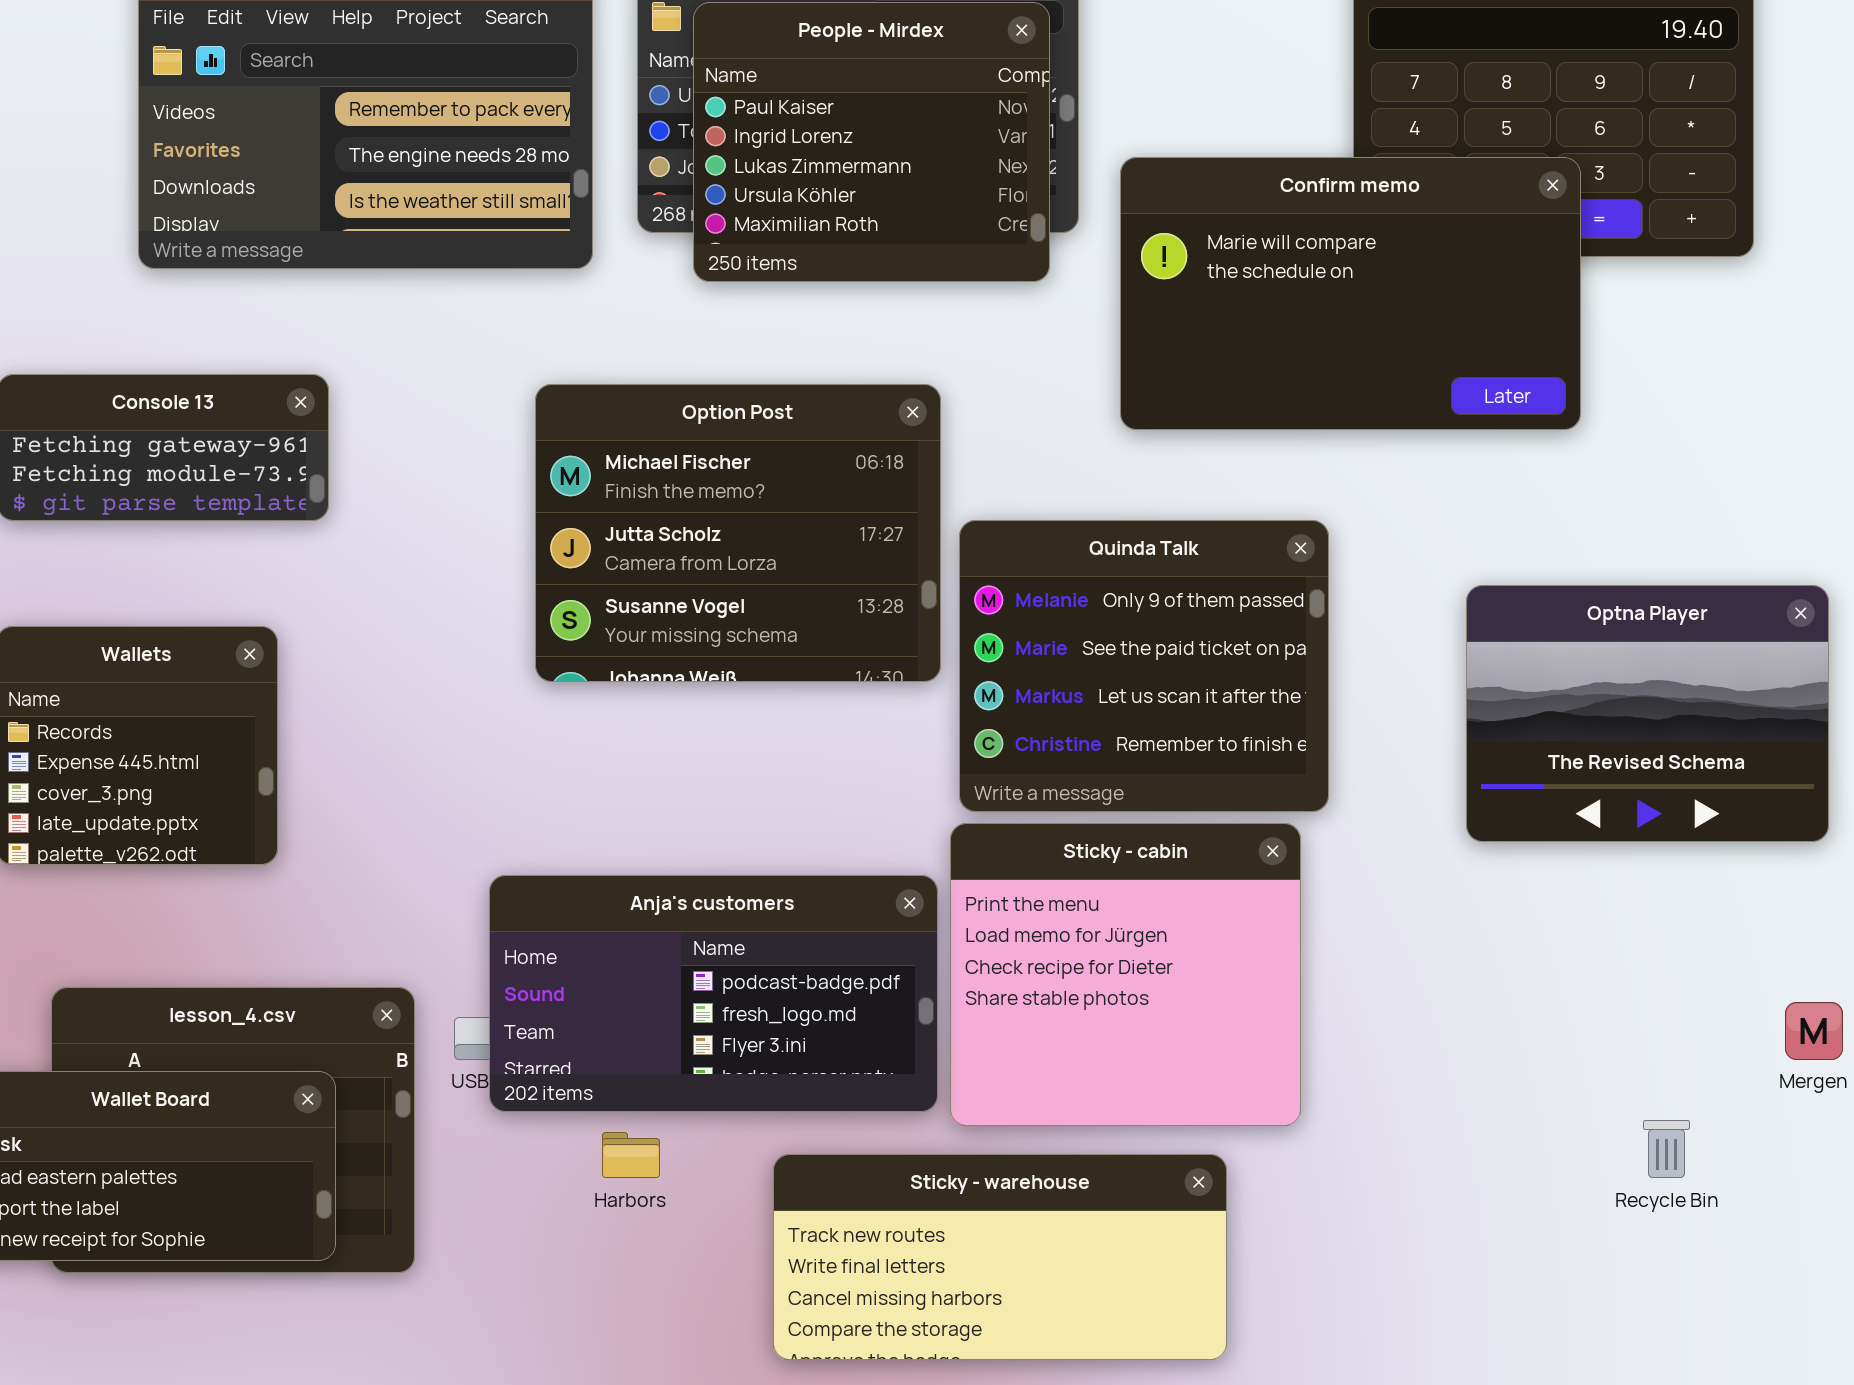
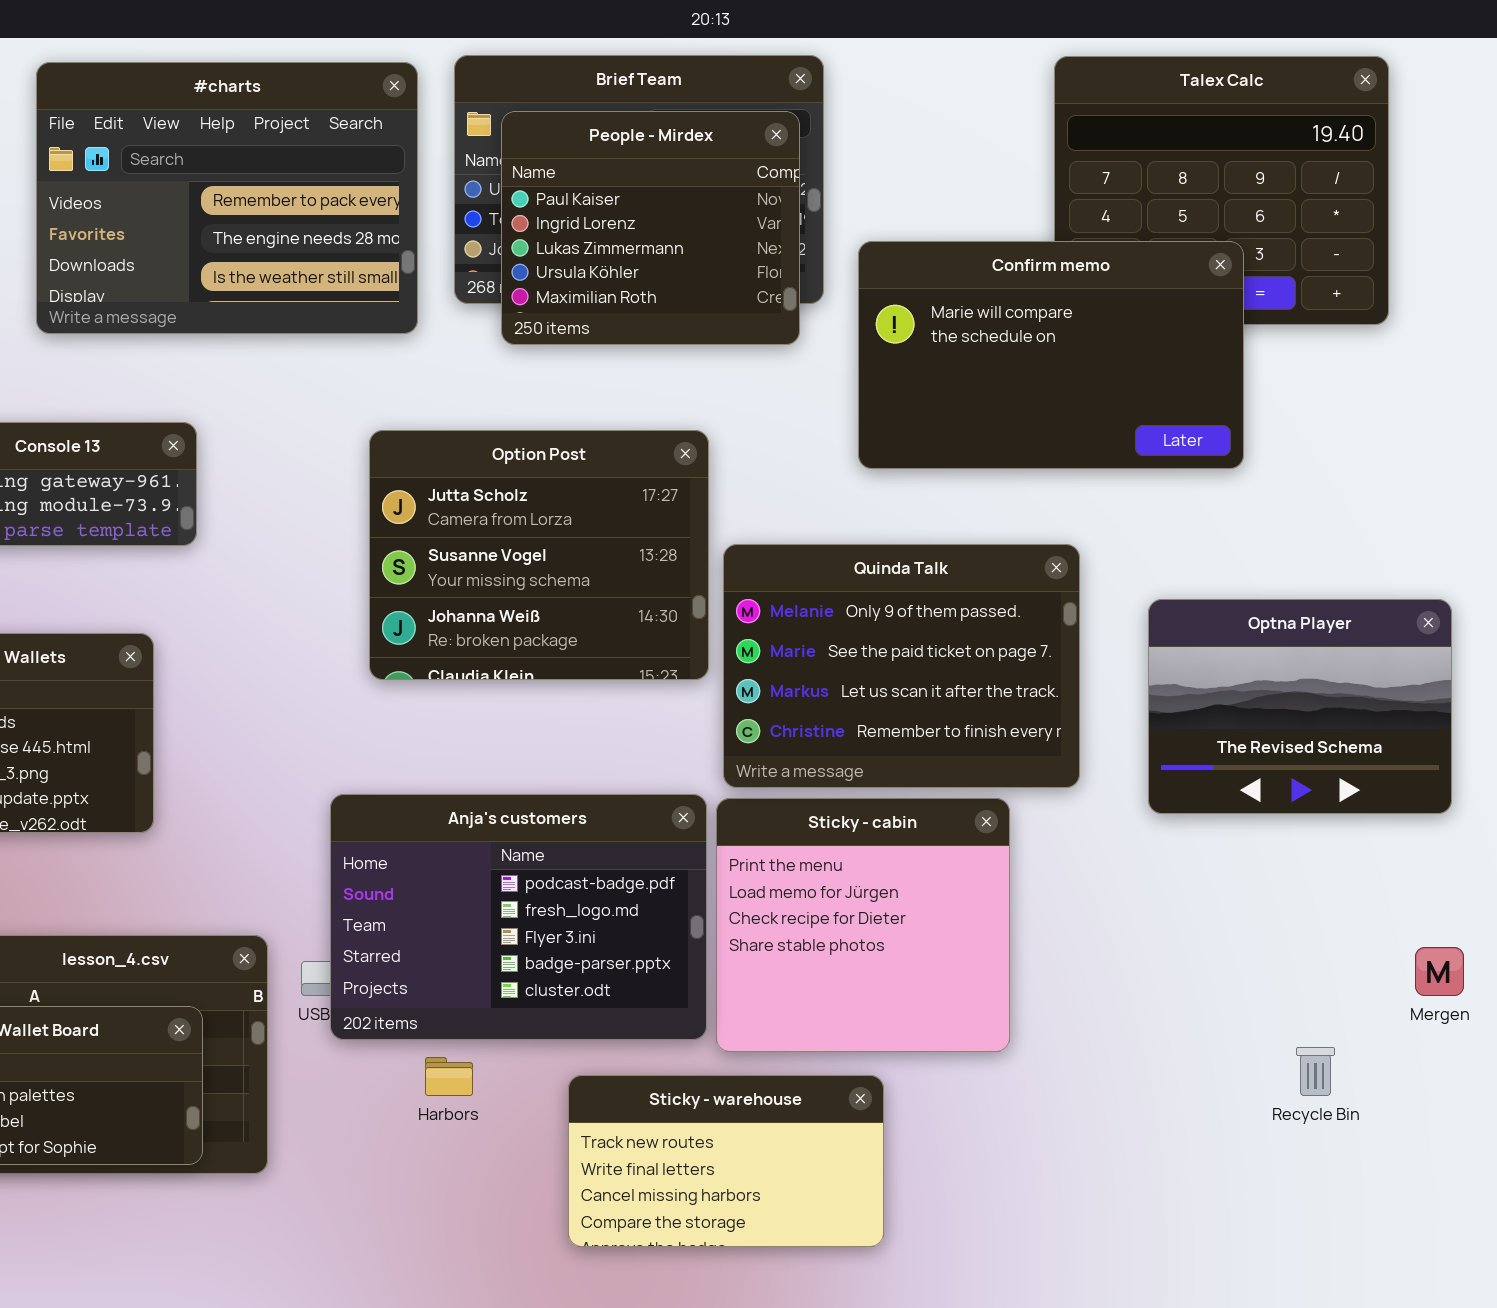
Option Post: [535,384,941,682] -> [369,430,709,680], scrolled down 1 row
Quinda Talk: [959,520,1329,812] -> [723,544,1080,788], resized
Anja's customers: [489,875,938,1112] -> [330,794,707,1040], resized
Sticky - warehouse: [773,1154,1227,1360] -> [568,1075,884,1247], resized

